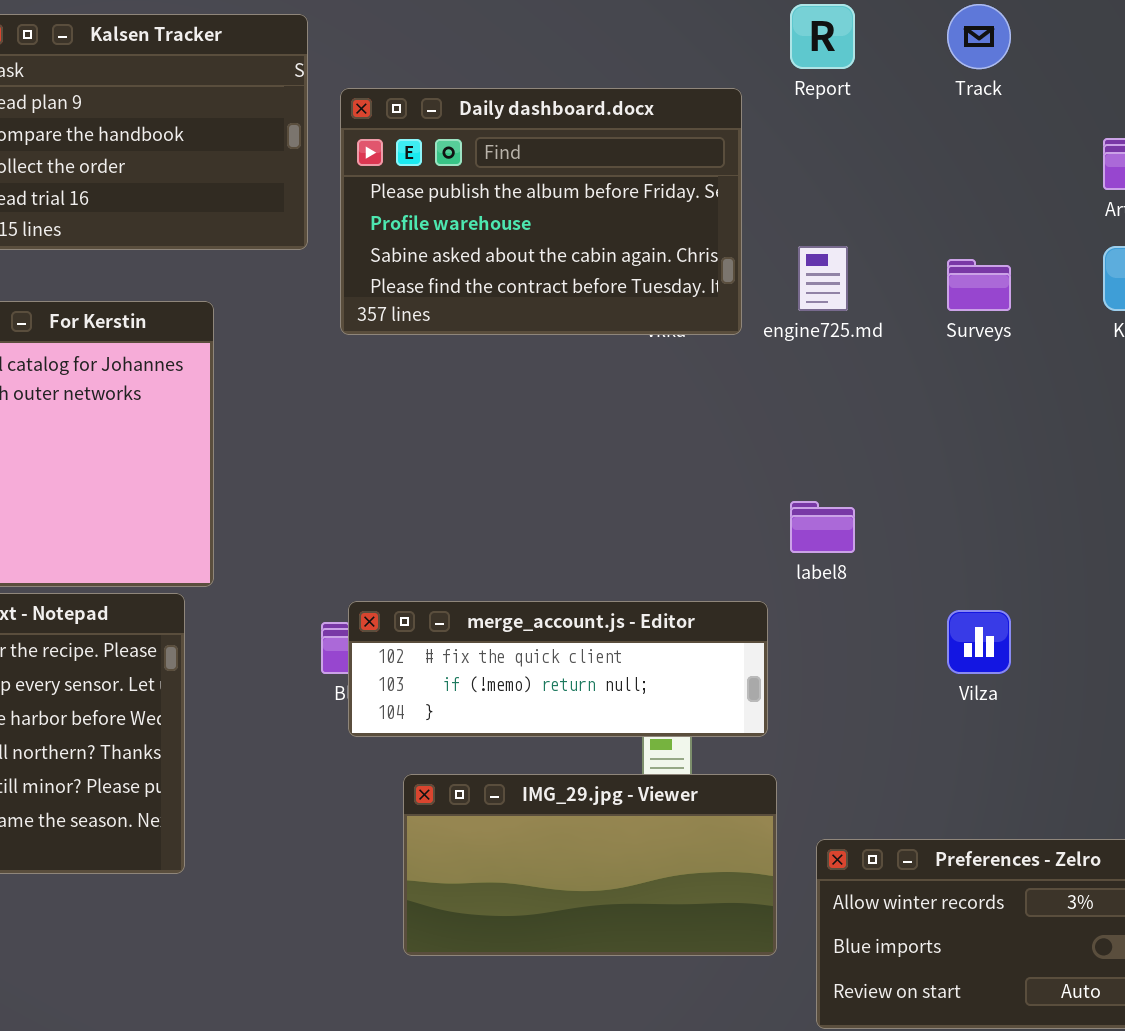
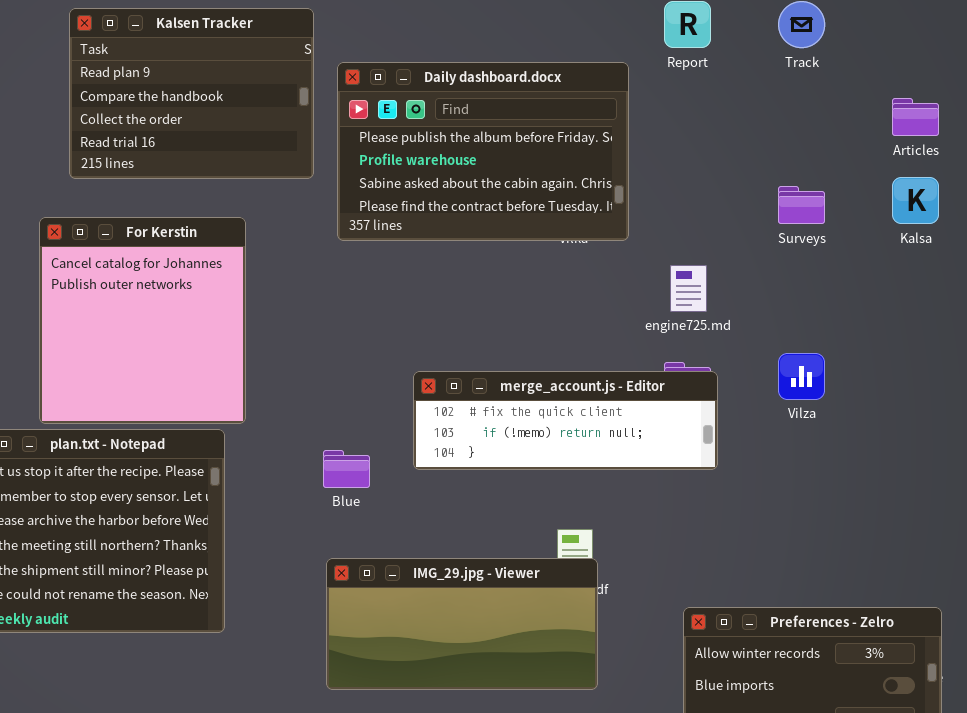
engine725.md: [798,246,848,311] -> [670,265,707,312], moved
merge_account.js - Editor: [348,601,768,737] -> [413,371,718,470], moved
Vilza: [947,610,1011,674] -> [778,353,825,400], moved
IMG_29.jpg - Viewer: [403,774,777,956] -> [326,558,598,690], moved

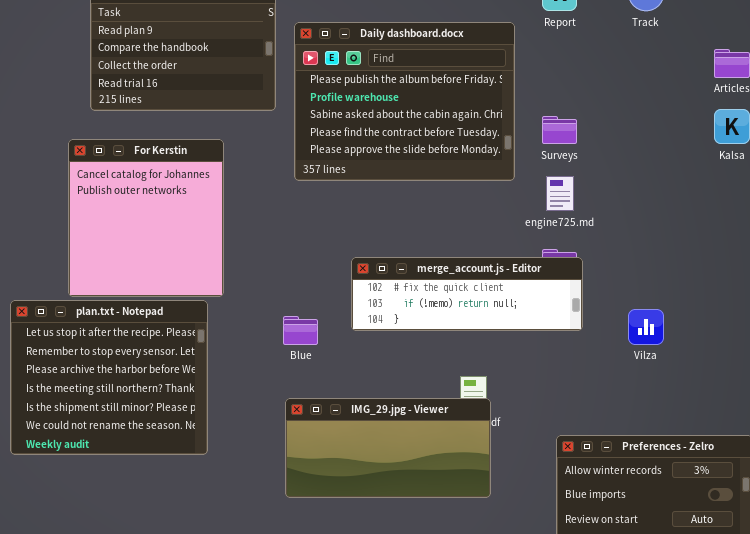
Daily dashboard.docx: [337,62,629,241] -> [294,22,515,181], resized
Surveys: [778,186,825,224] -> [542,116,577,144], moved
Vilza: [778,353,825,400] -> [628,309,664,345], moved

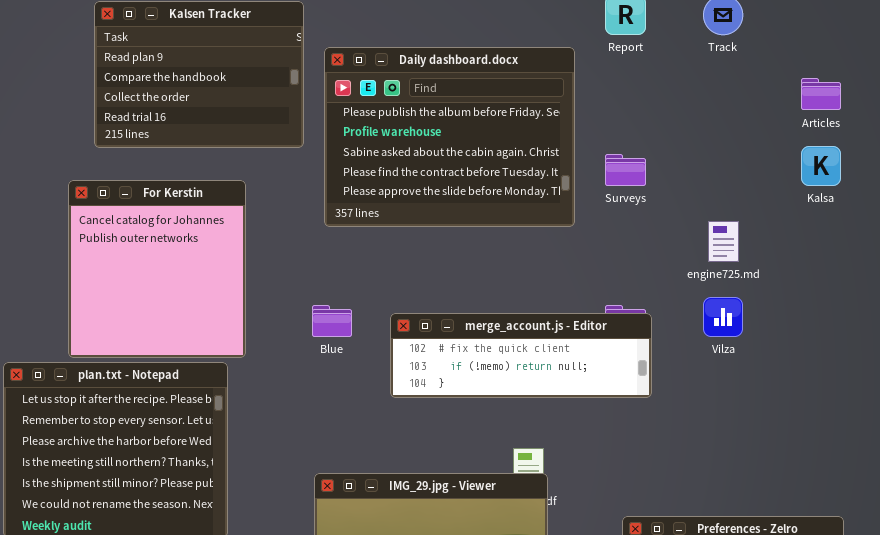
engine725.md: [546,176,574,211] -> [708,221,739,262], moved
Vilza: [628,309,664,345] -> [703,297,743,337], moved
Blue: [283,316,318,345] -> [312,305,352,337], moved

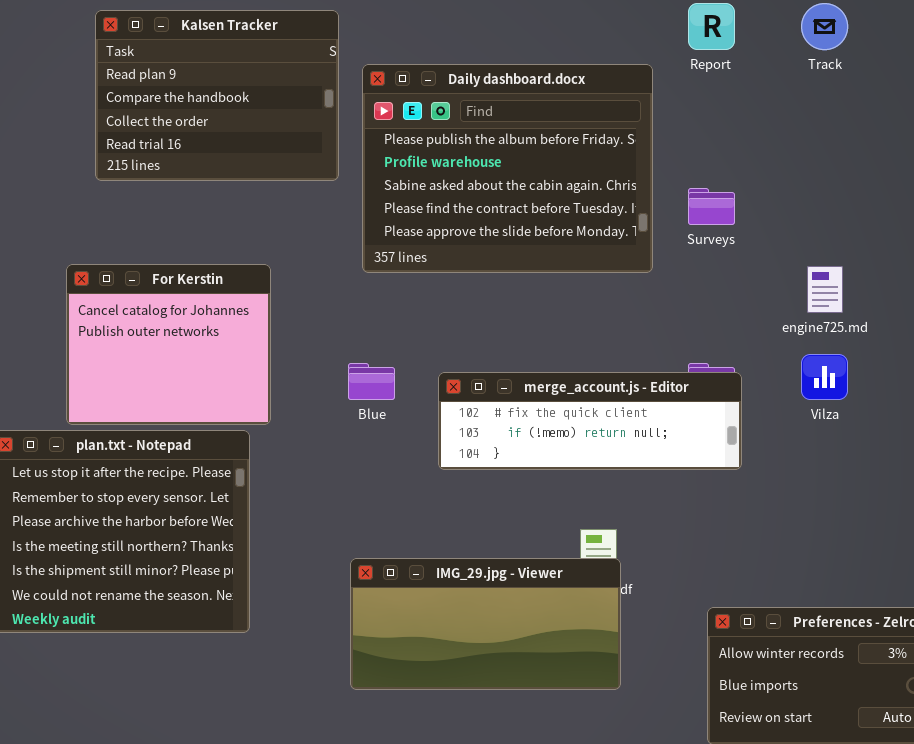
For Kerstin: [68,180,246,358] -> [66,264,271,425], resized

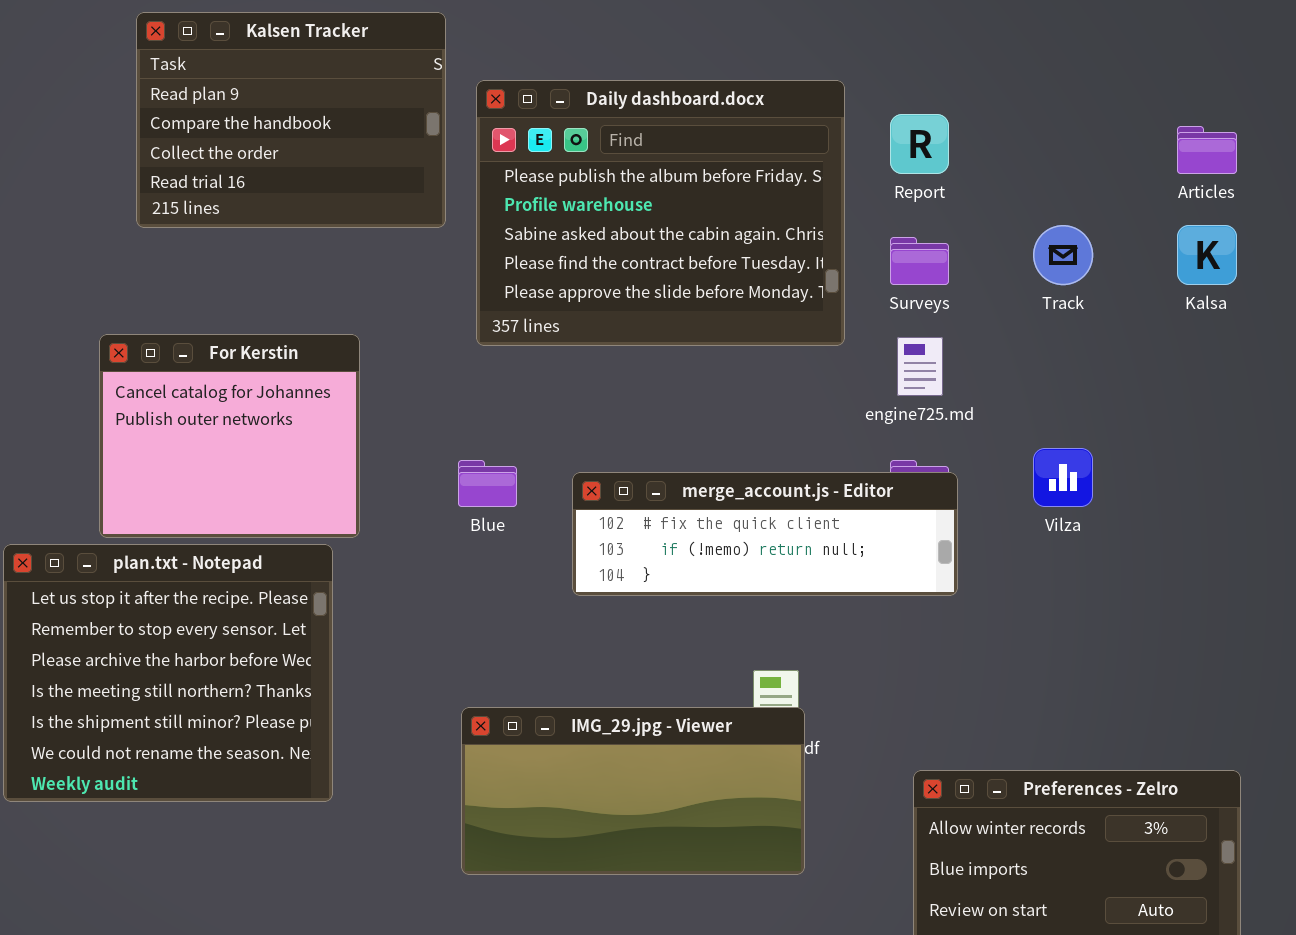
Report: [688,3,735,50] -> [890,114,949,174], moved
Track: [801,3,848,50] -> [1033,225,1093,285], moved
engine725.md: [807,266,843,313] -> [897,337,943,396], moved

